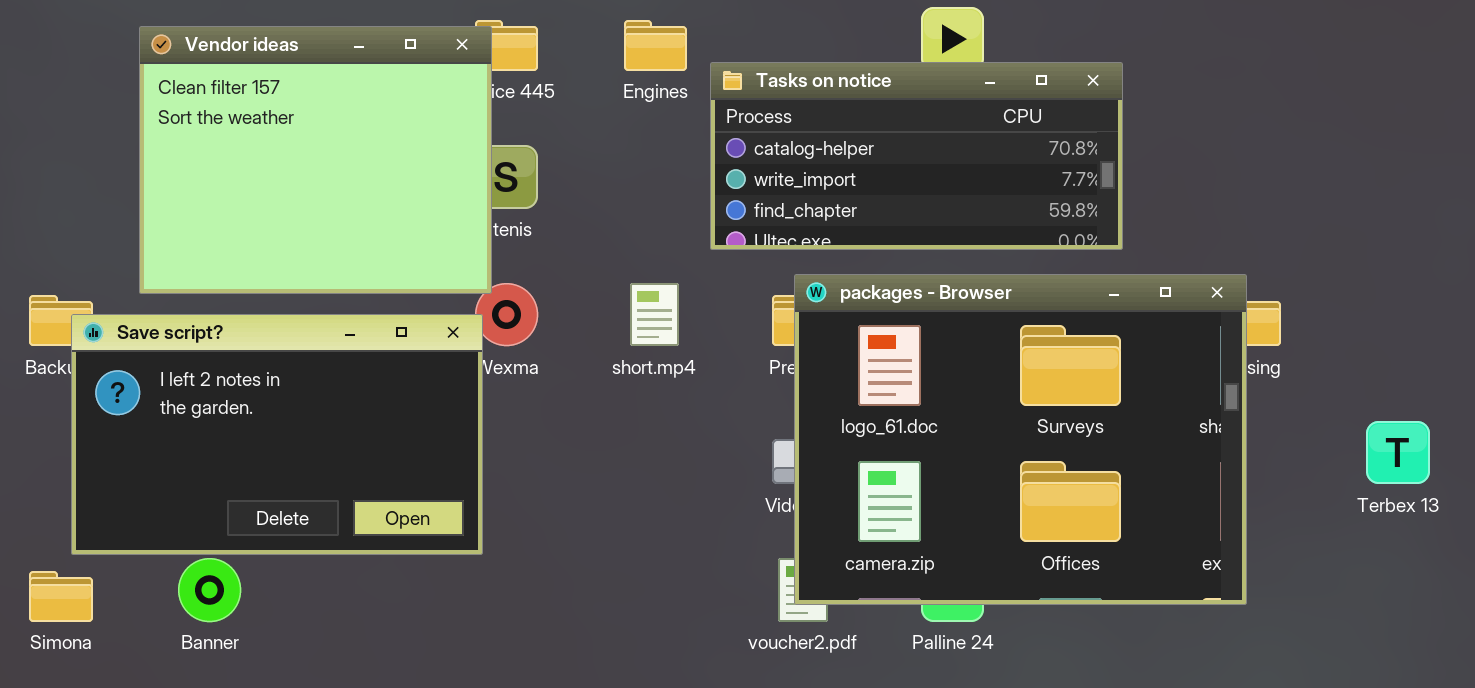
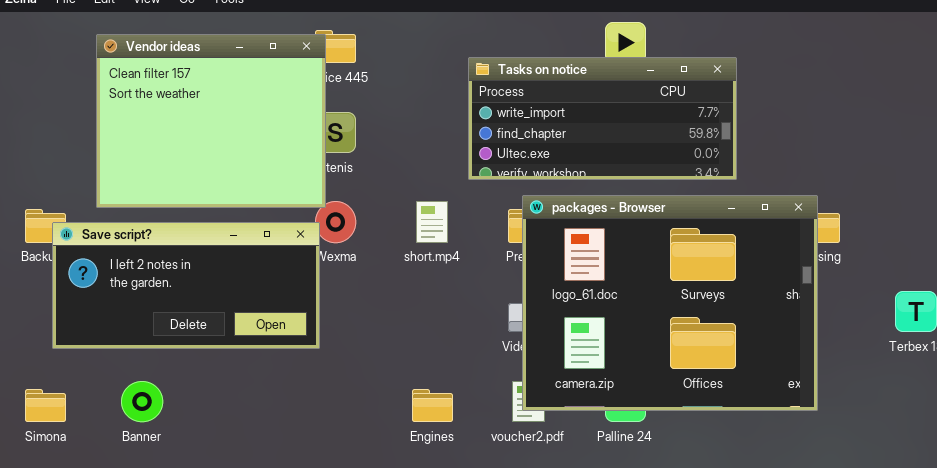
Engines: [624,20,687,71] -> [412,389,453,422], moved
Tasks on notice: [710,62,1123,250] -> [468,57,737,180], scrolled down 1 row
Save script?: [71,314,483,555] -> [52,222,320,349], resized

